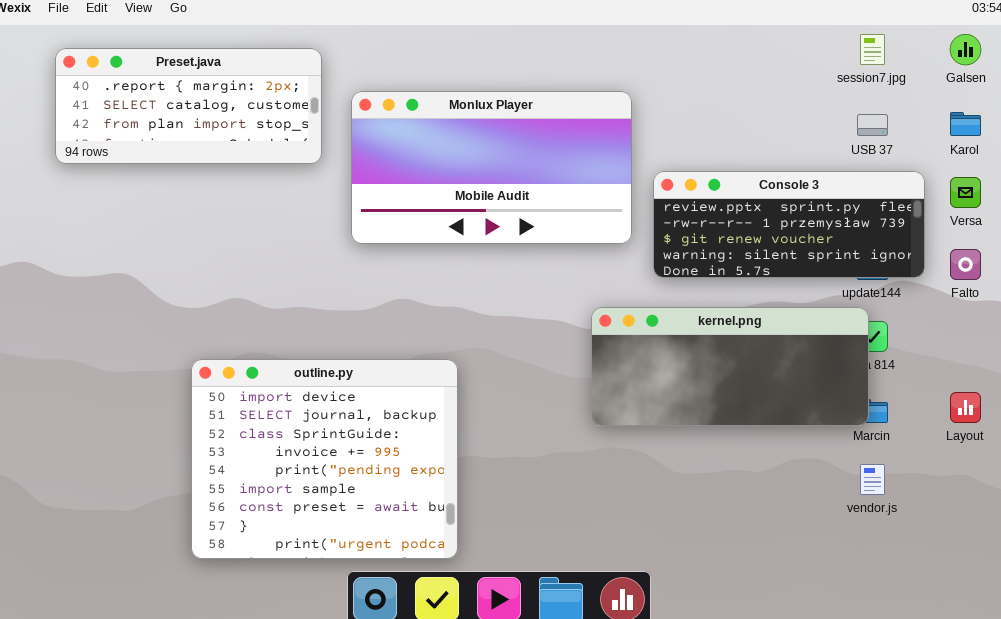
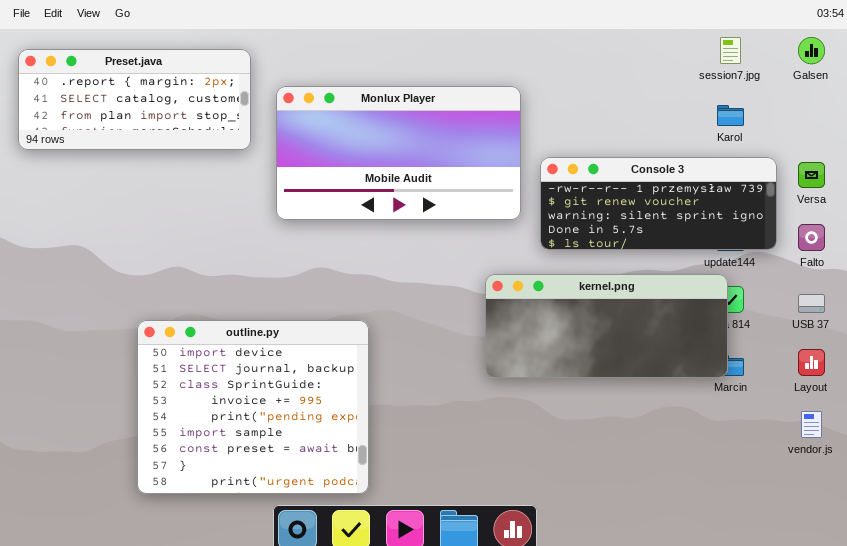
Karol: [950,112,981,136] -> [717,105,744,126], moved
USB 37: [857,114,888,136] -> [798,294,825,313], moved
Console 3: [653,171,925,278] -> [540,157,777,250], scrolled down 1 row
vendor.js: [860,464,885,495] -> [801,411,822,438], moved

